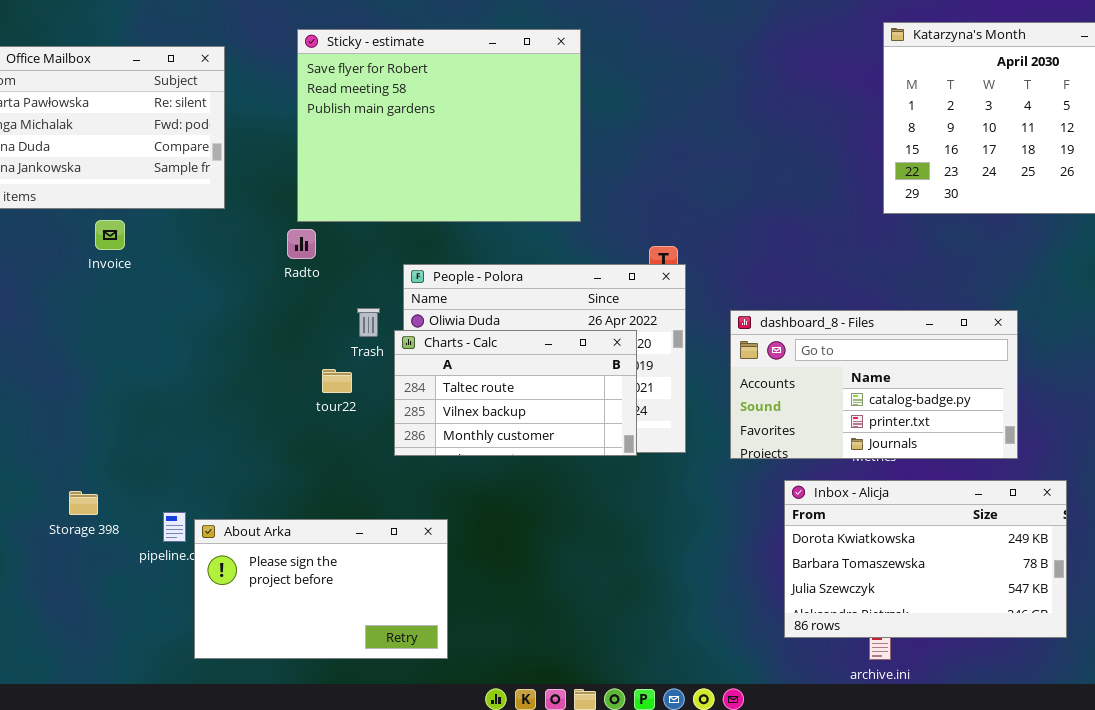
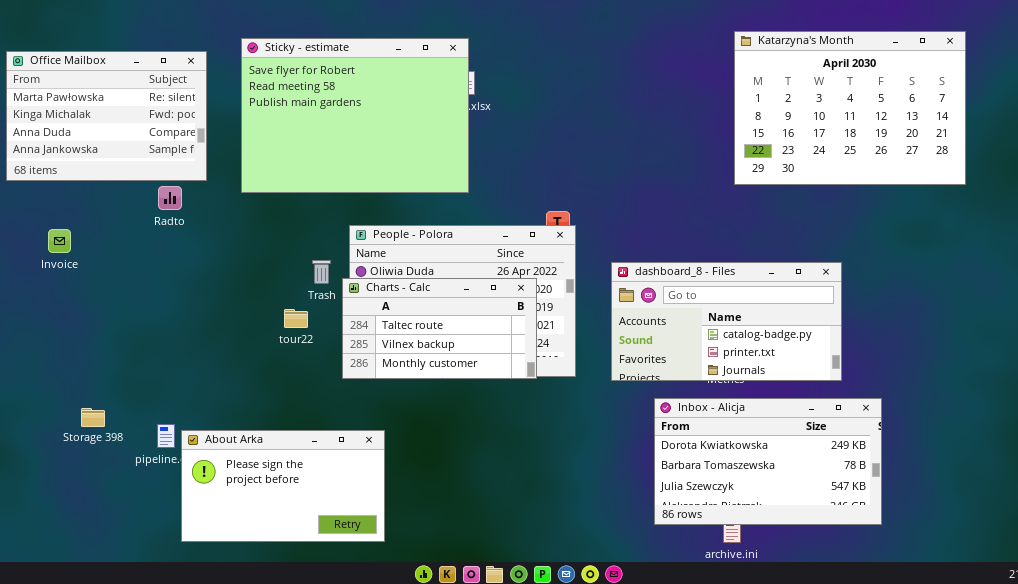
Sticky - estimate: [297,29,581,222] -> [241,38,469,193], moved
Invoice: [95,220,125,250] -> [48,229,71,253], moved
Radto: [287,229,316,259] -> [158,186,182,210], moved

